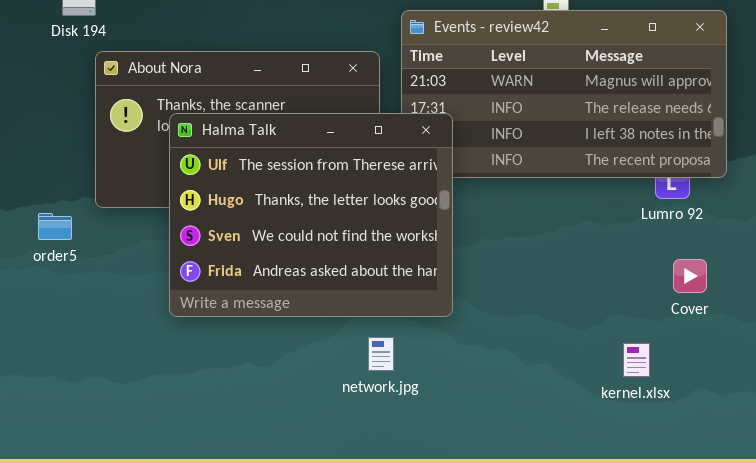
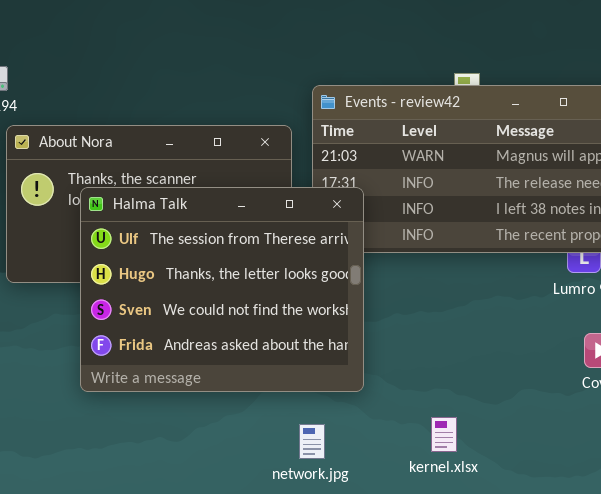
network.jpg: [368,337,394,371] -> [299,424,325,459], moved
kernel.xlsx: [623,343,650,377] -> [431,417,457,452], moved

